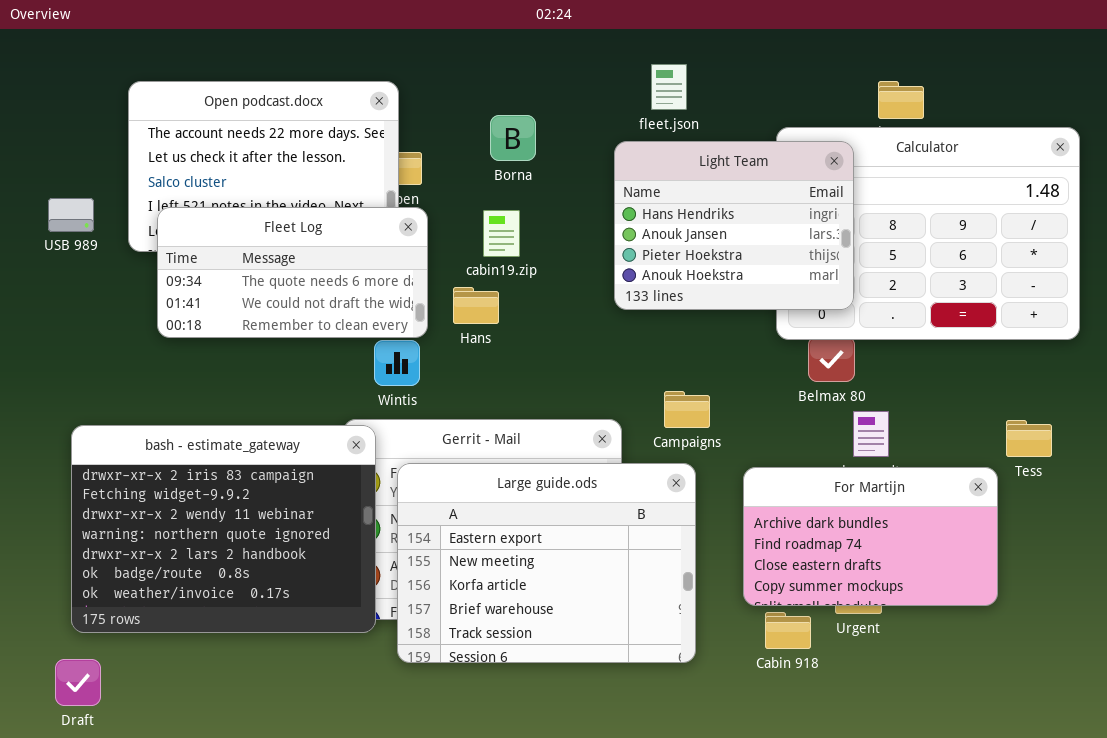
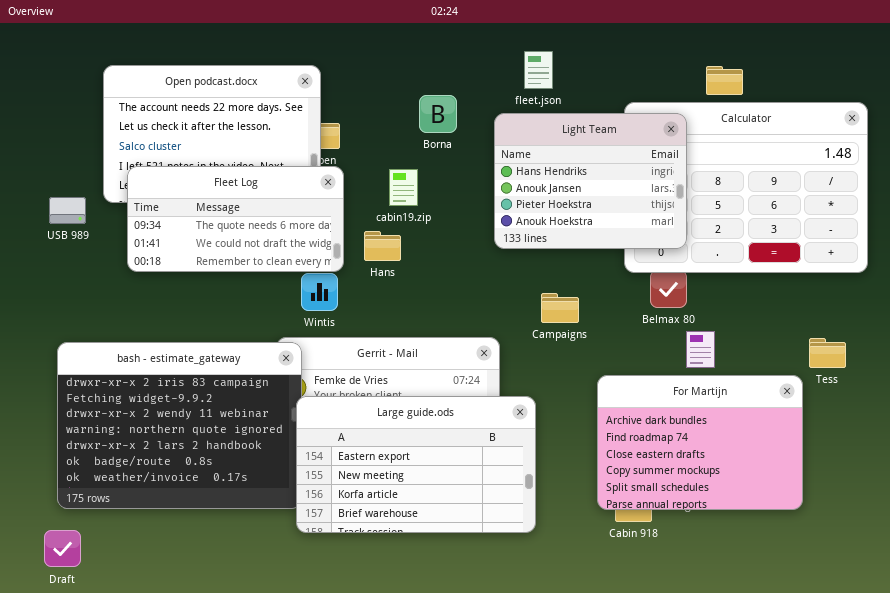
Borna: [490,115,536,161] -> [419,95,457,133], moved
USB 989: [48,198,94,232] -> [49,197,86,224], moved
Campaigns: [664,391,710,428] -> [541,293,579,323], moved
Large guide.ods: [397,463,696,663] -> [296,396,536,533], moved, resized
For Martijn: [743,467,998,606] -> [597,375,803,510], resized

